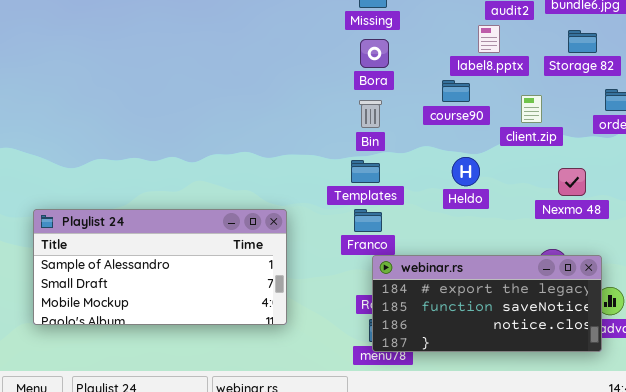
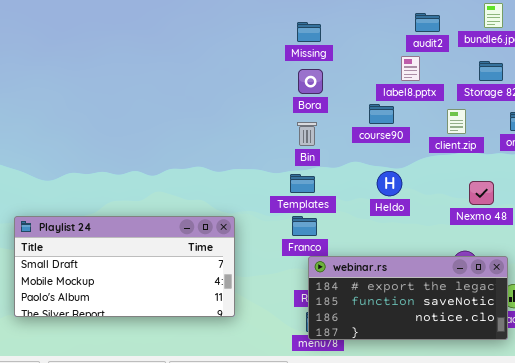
client.zip: [521,95,542,123] -> [447,109,466,134], moved
Playlist 24: [33,209,287,325] -> [14,216,235,317], scrolled down 1 row

